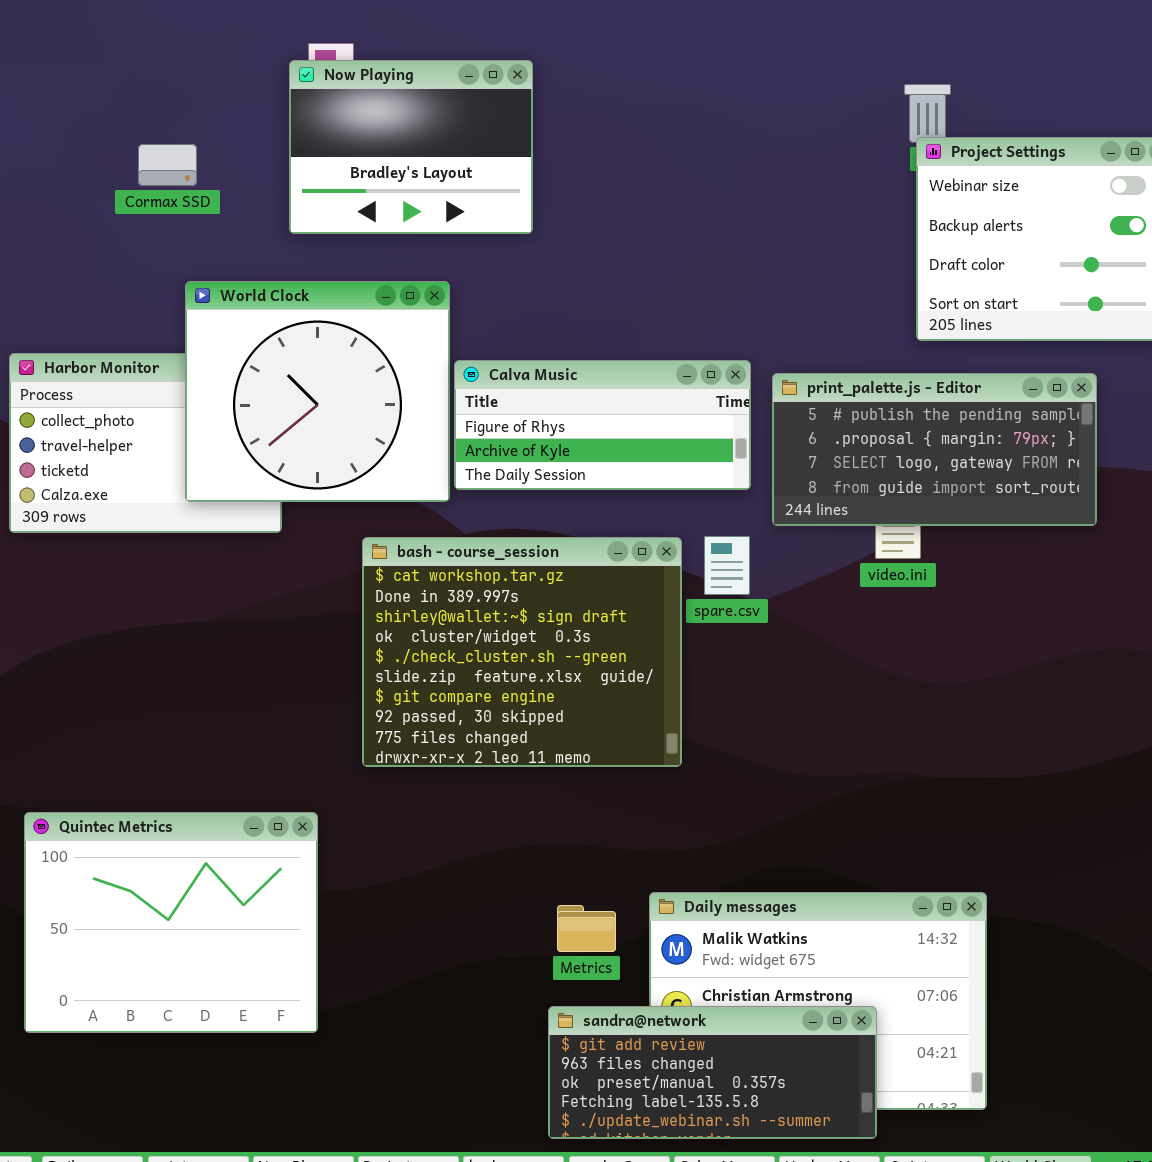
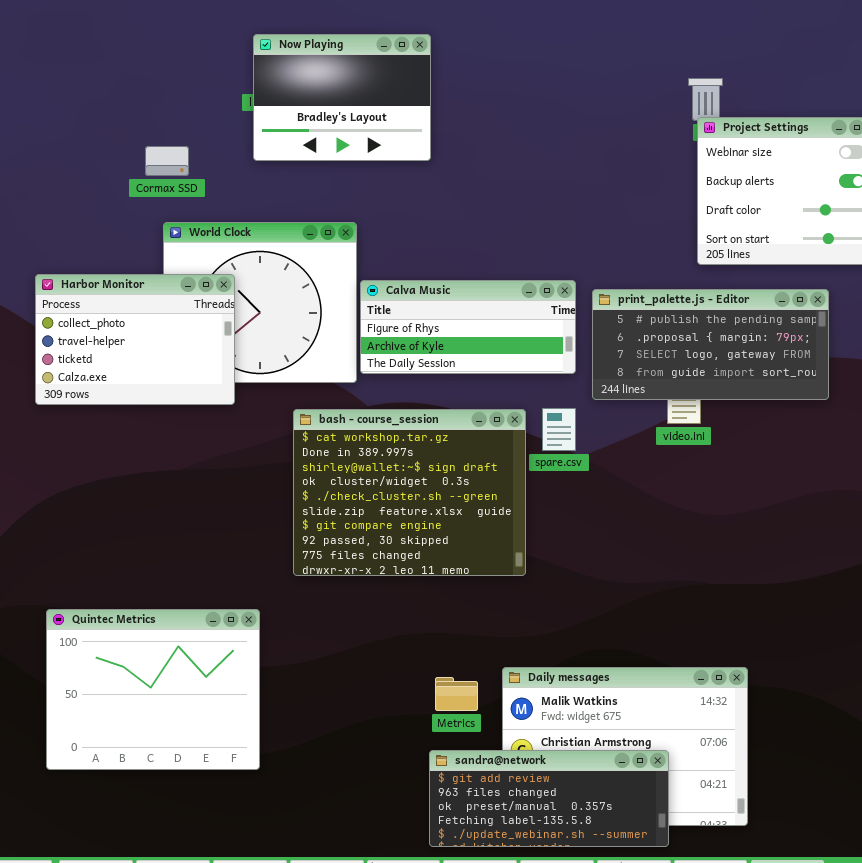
Now Playing: [289,60,533,234] -> [253,34,431,161], moved
Cormax SSD: [138,144,197,186] -> [145,146,189,176], moved
Harbor Monitor: [9,353,282,533] -> [35,274,235,405], raised

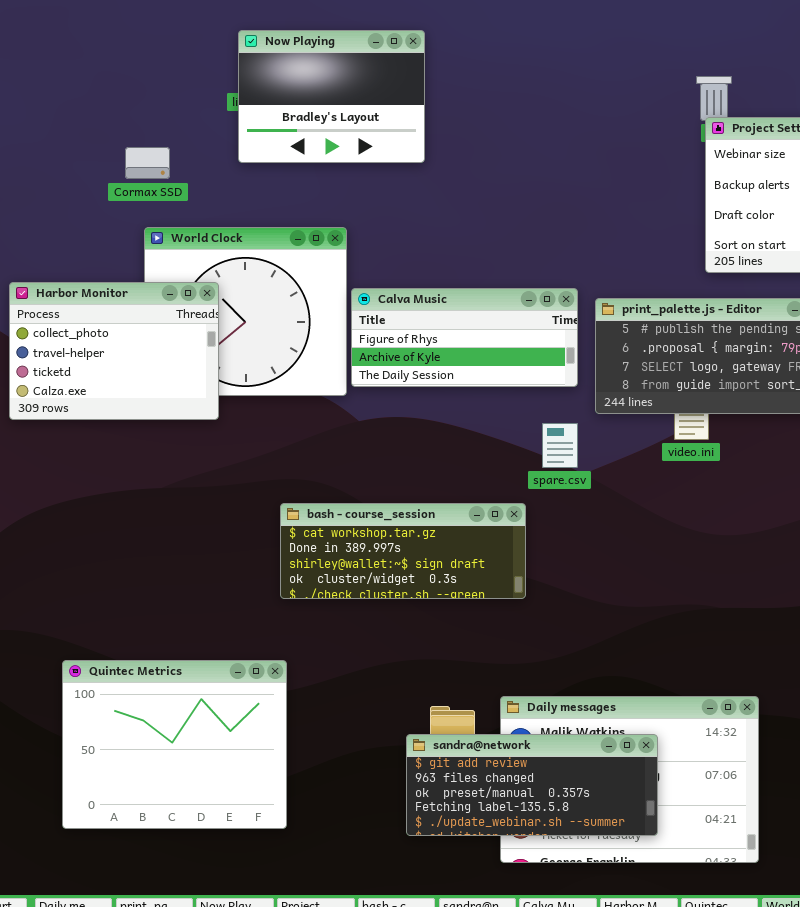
bash - course_session: [293,409,526,576] -> [280,503,526,599], resized
Quintec Metrics: [46,609,260,770] -> [62,660,287,829], moved
sandra@network: [429,750,669,847] -> [406,734,658,836], moved

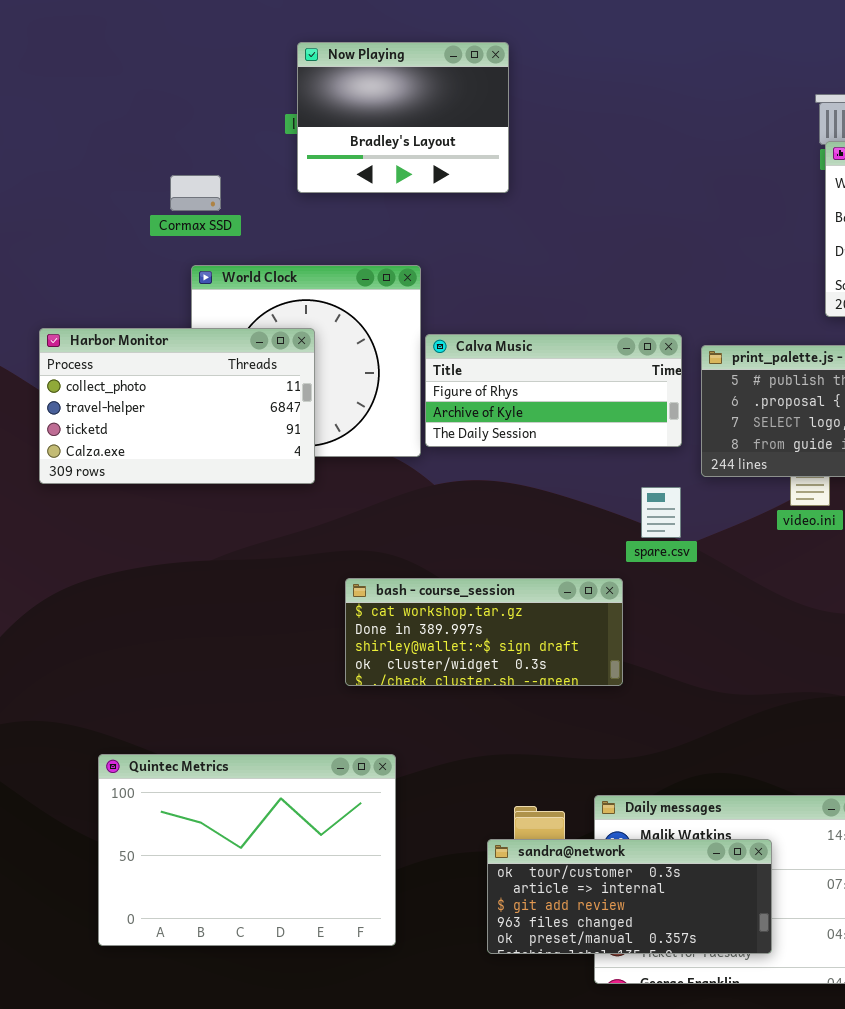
Harbor Monitor: [9,282,219,420] -> [39,328,315,484], resized
Quintec Metrics: [62,660,287,829] -> [98,754,396,946], resized
sandra@network: [406,734,658,836] -> [487,839,772,954], scrolled up 2 rows

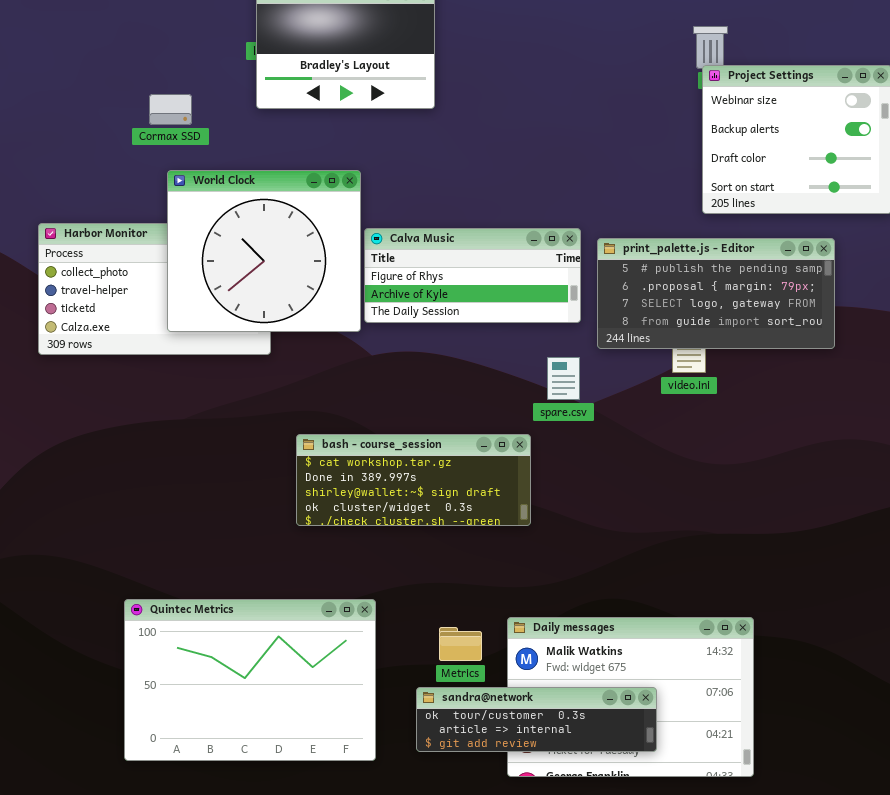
World Clock: [191,265,421,457] -> [167,170,361,332], raised
Quintec Metrics: [98,754,396,946] -> [124,599,376,761], moved
sandra@network: [487,839,772,954] -> [416,687,657,752], resized

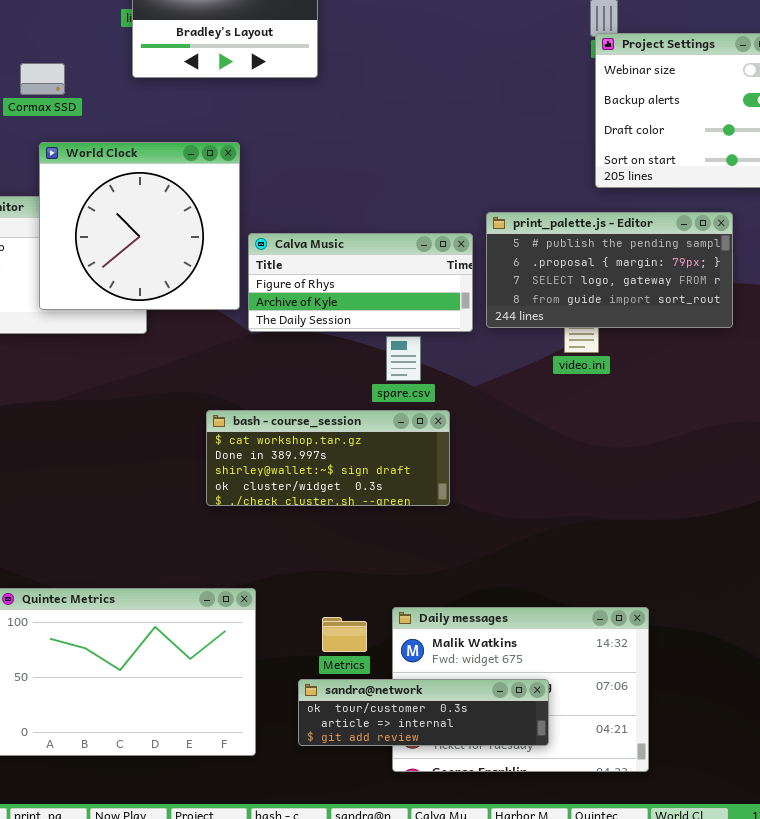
Calva Music: [364,228,581,323] -> [248,233,473,332], moved
spare.csv: [547,357,580,400] -> [386,336,421,381], moved
bash - course_session: [296,434,531,526] -> [206,410,450,506], moved

